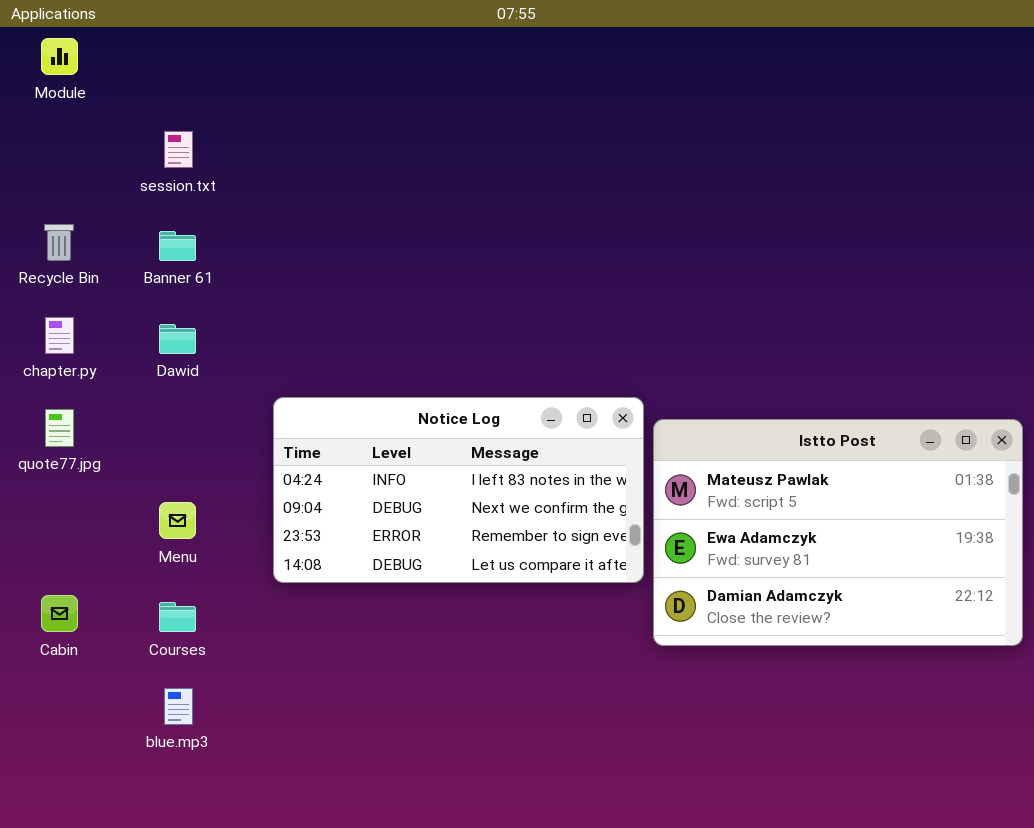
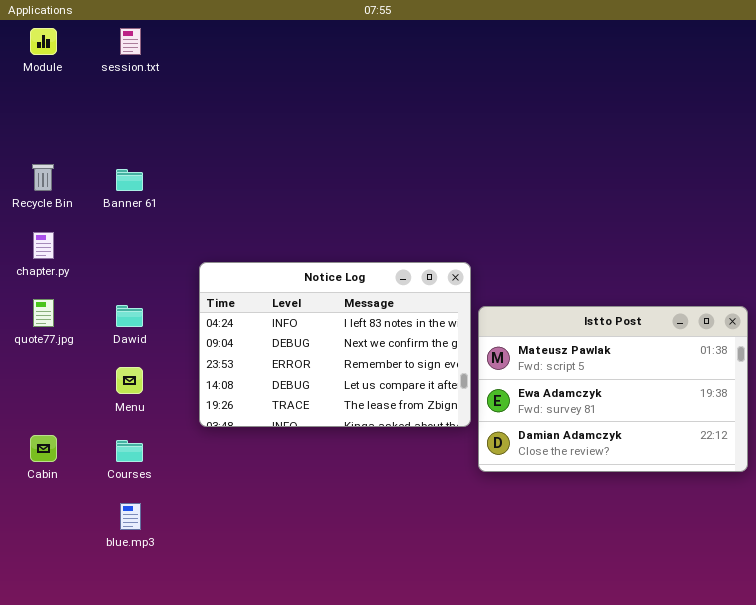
session.txt: [164,131,193,168] -> [120,28,141,55], moved
Dawid: [159,324,196,354] -> [116,305,143,327], moved
Notice Log: [273,397,644,583] -> [199,262,471,427], resized

